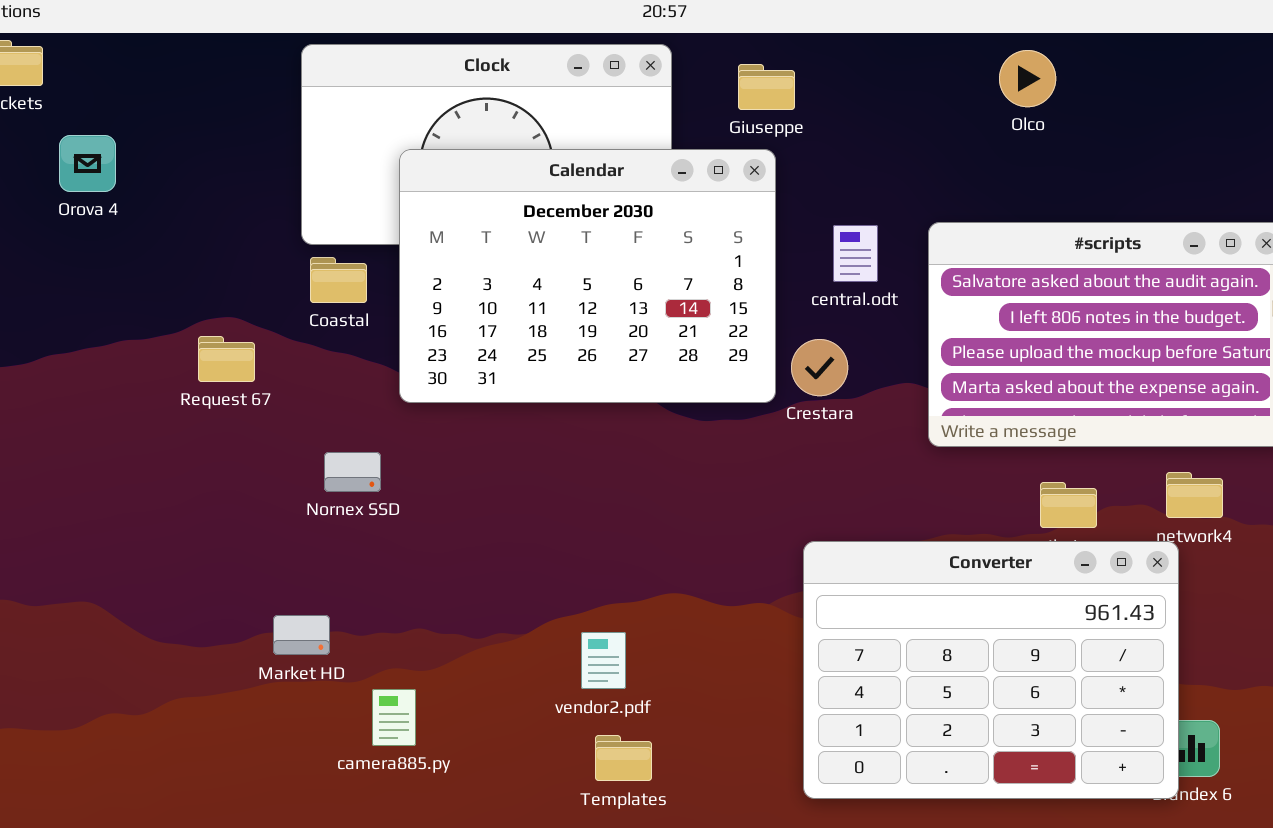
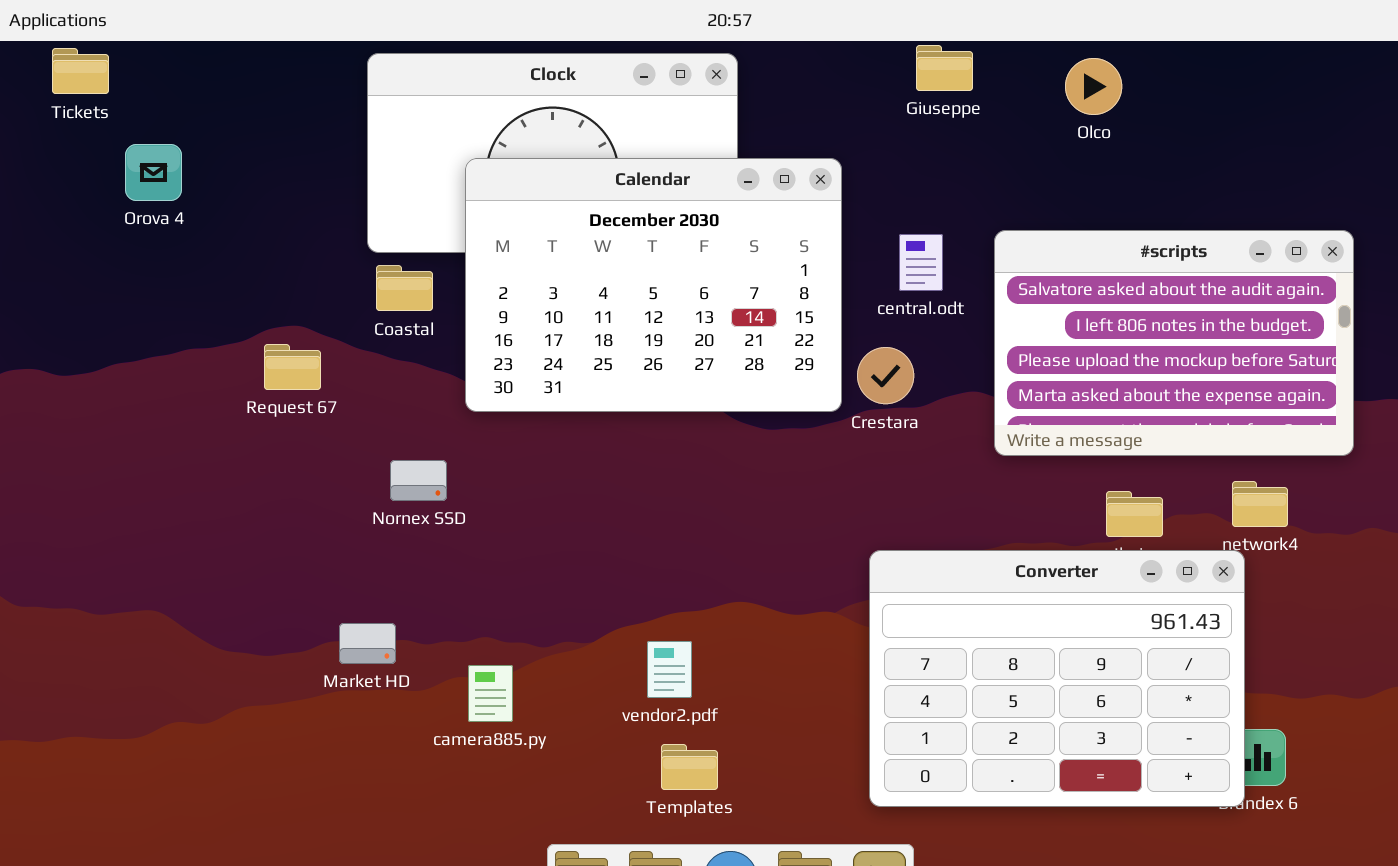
Giuseppe: [738,64,795,110] -> [916,45,973,91], moved
camera885.py: [372,689,416,746] -> [468,665,513,722], moved

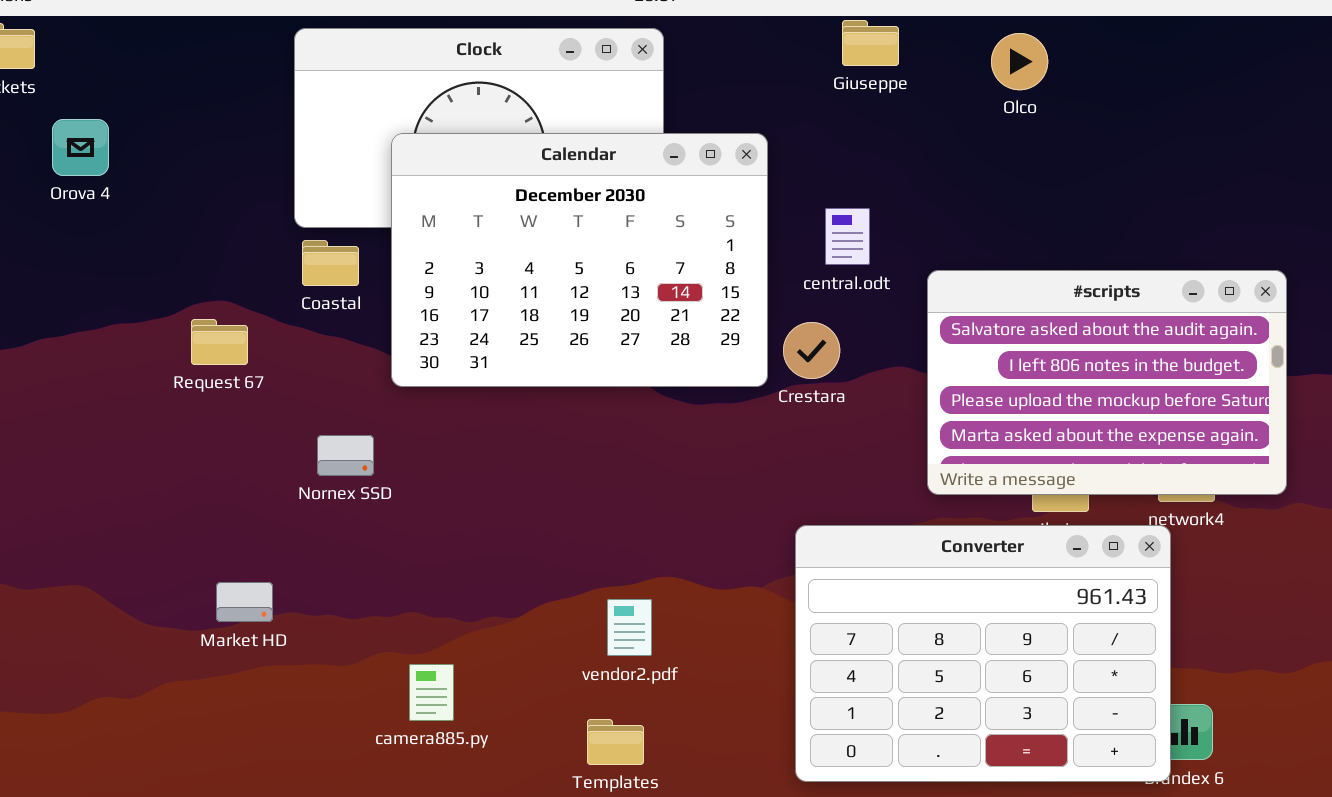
#scripts: [994,230,1354,456] -> [927,270,1287,495], moved
Market HD: [339,623,396,664] -> [216,582,273,622], moved
vendor2.pdf: [647,641,692,698] -> [607,599,652,656], moved
camera885.py: [468,665,513,722] -> [409,664,454,721], moved

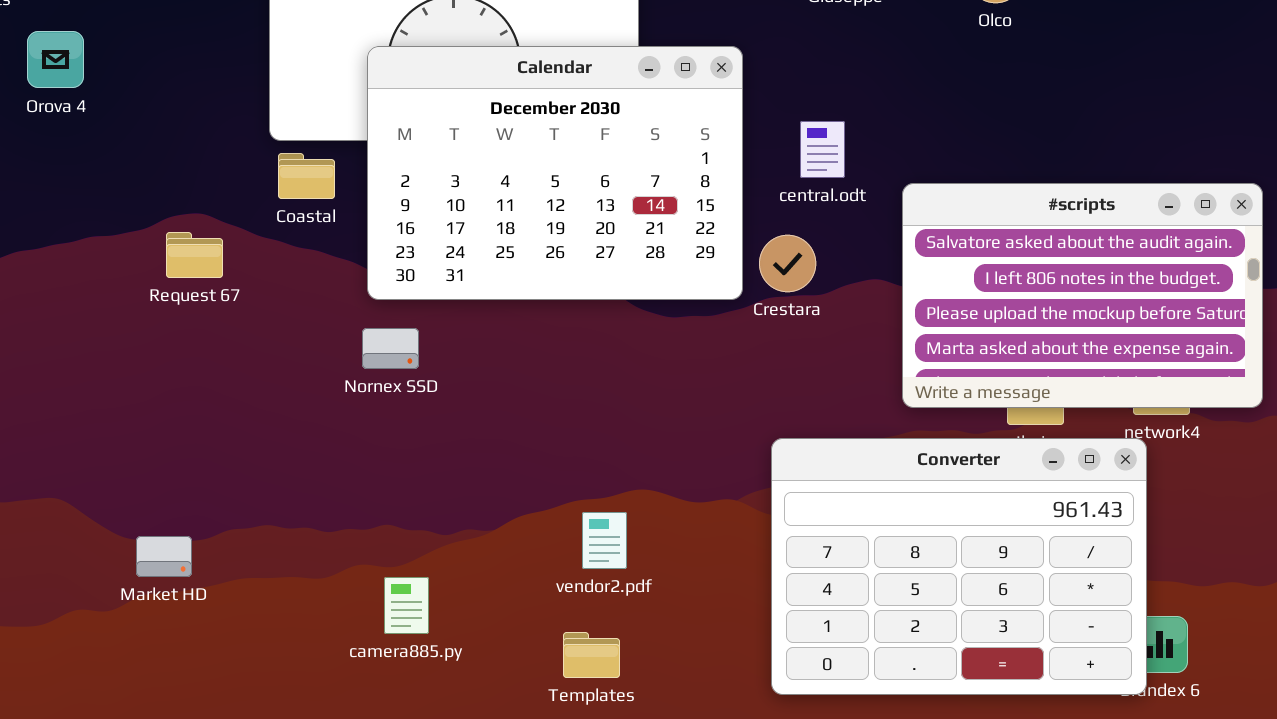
Nornex SSD: [317,435,374,476] -> [362,328,419,369], moved
Market HD: [216,582,273,622] -> [136,536,192,577], moved

